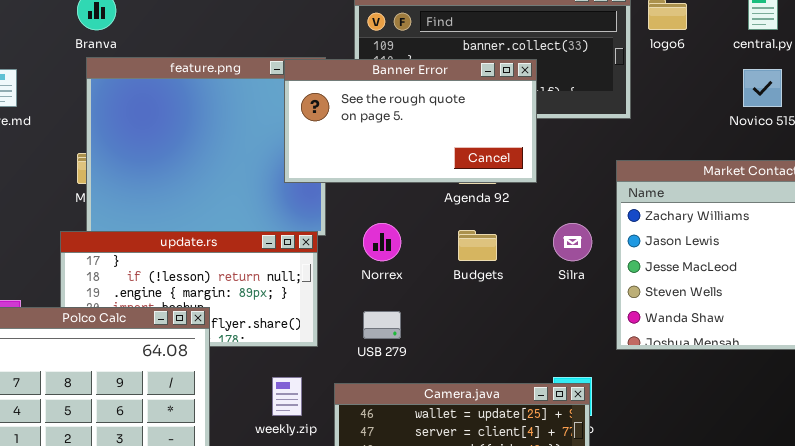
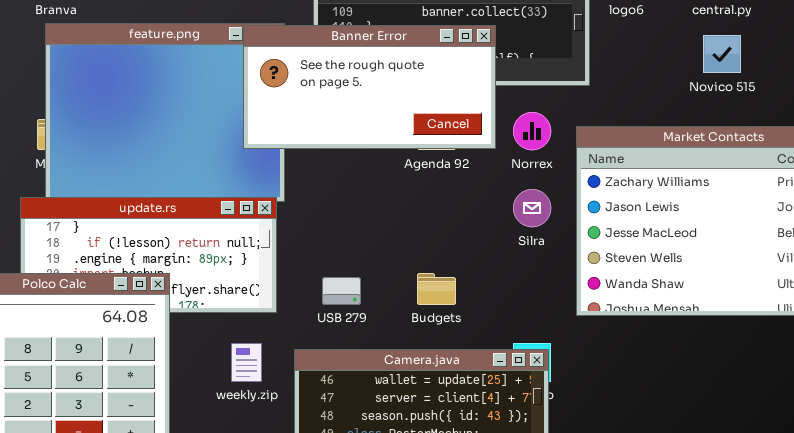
Norrex: [363,223,401,261] -> [513,112,551,150], moved
Budgets: [458,230,497,261] -> [417,273,456,305], moved

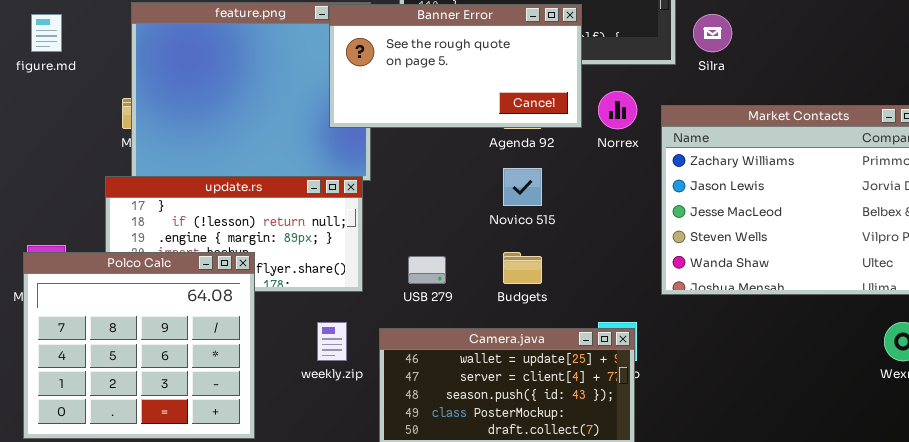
Novico 515: [703,35,741,73] -> [503,168,542,206], moved
Silra: [513,189,551,227] -> [693,14,732,52], moved

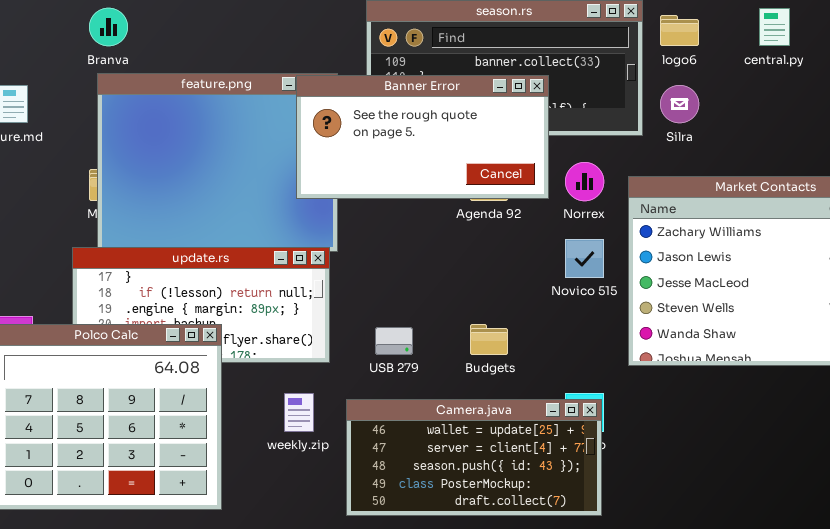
Novico 515: [503,168,542,206] -> [565,239,604,278], moved

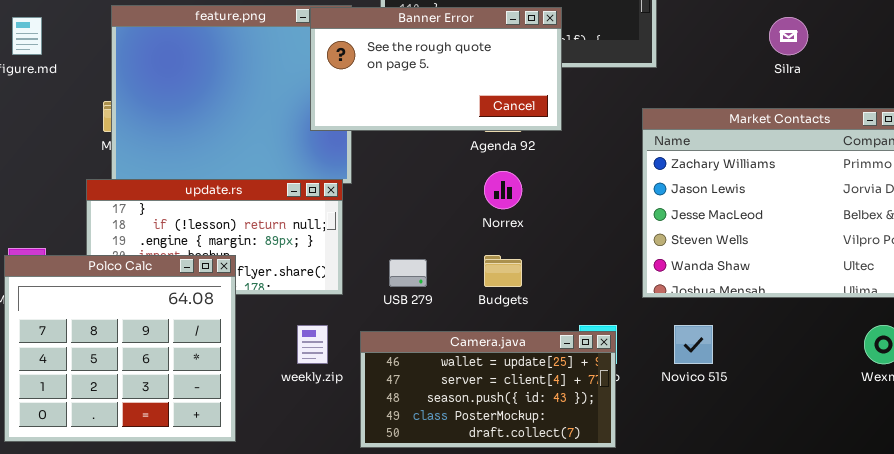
Silra: [660,85,699,123] -> [769,17,808,55], moved
Norrex: [565,162,604,201] -> [484,171,522,209], moved
Novico 515: [565,239,604,278] -> [674,325,713,364], moved

